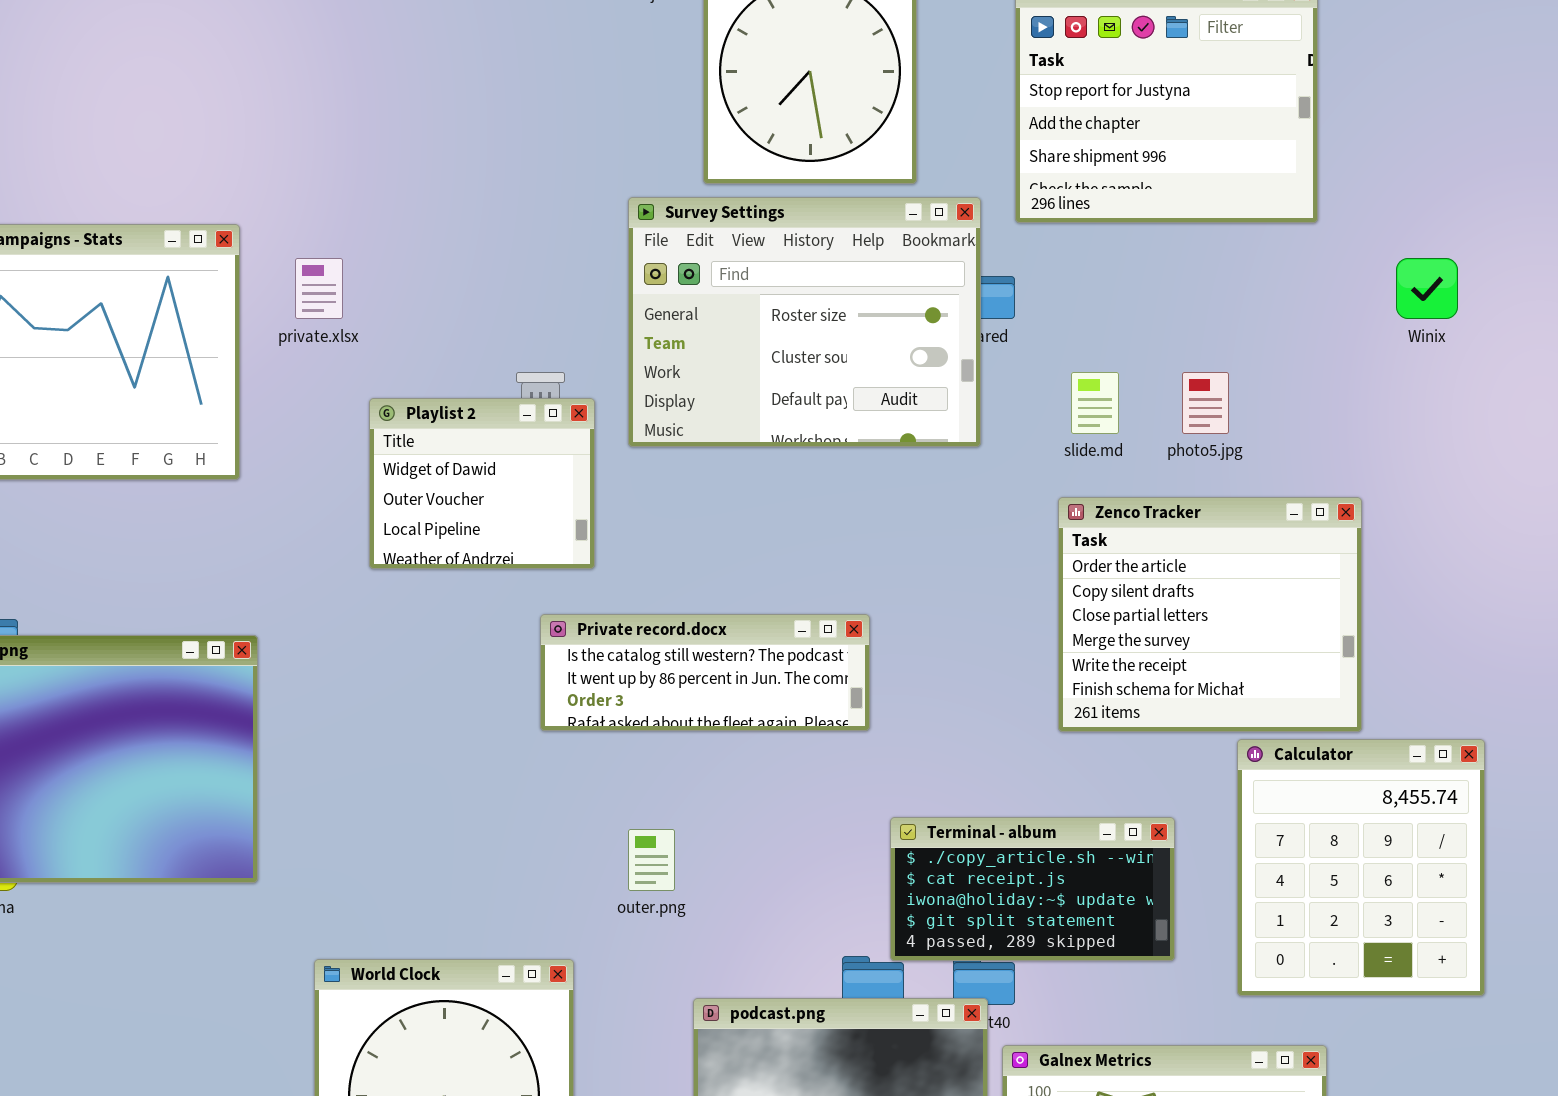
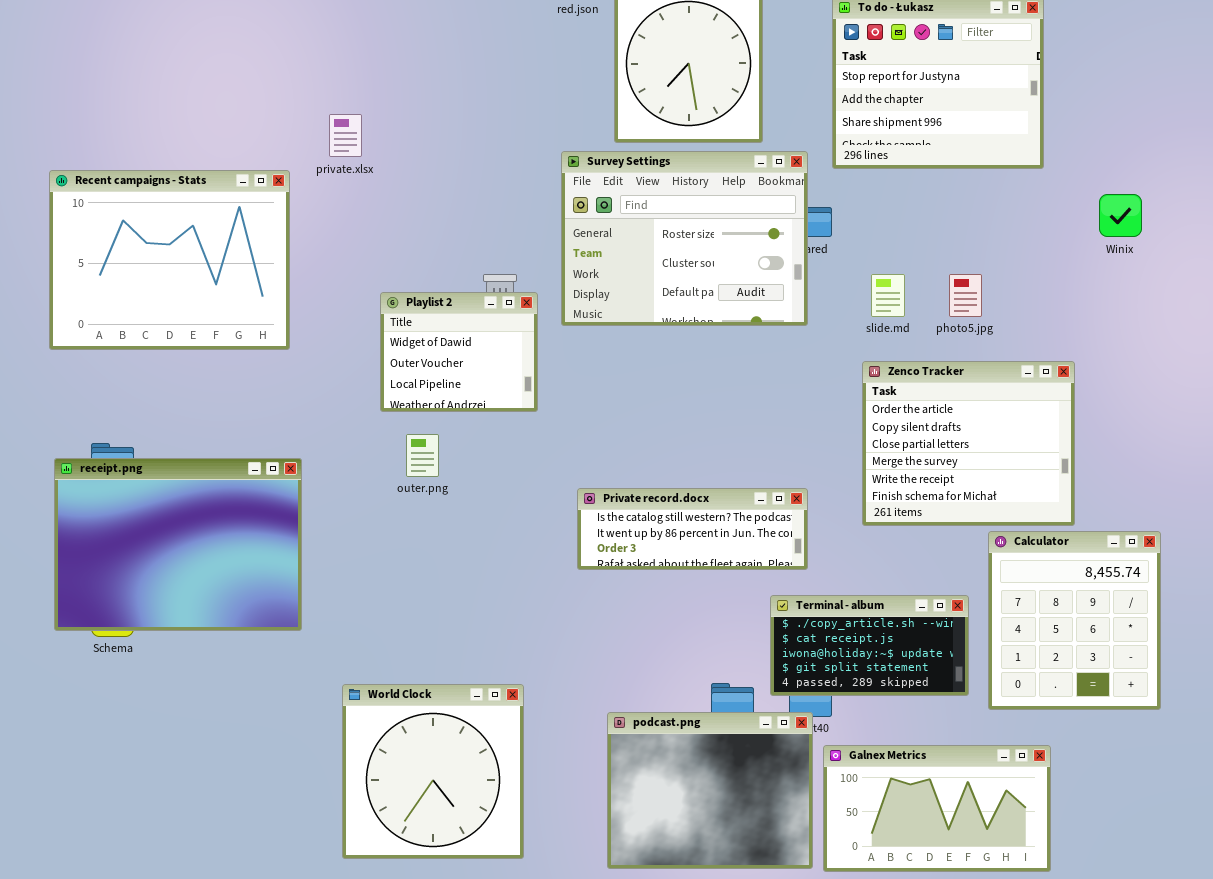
private.xlsx: [295,258,343,319] -> [329,114,362,157], moved
Private record.docx: [540,614,870,731] -> [577,488,808,570], moved
Terminal - album: [890,817,1175,961] -> [770,595,969,696], moved
outer.png: [628,829,675,891] -> [406,434,439,477], moved

